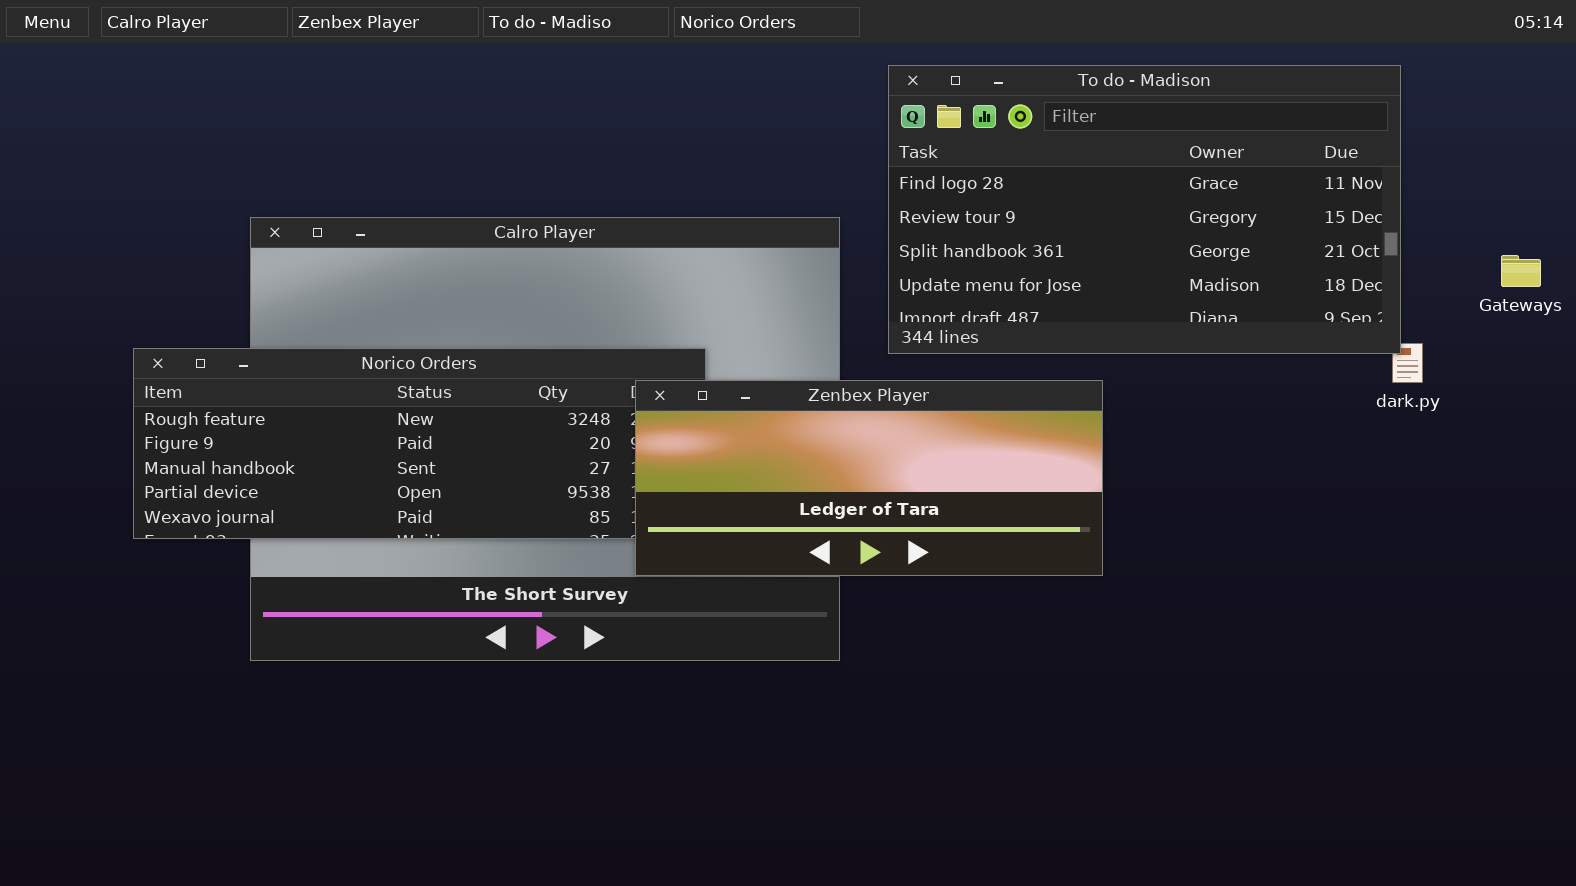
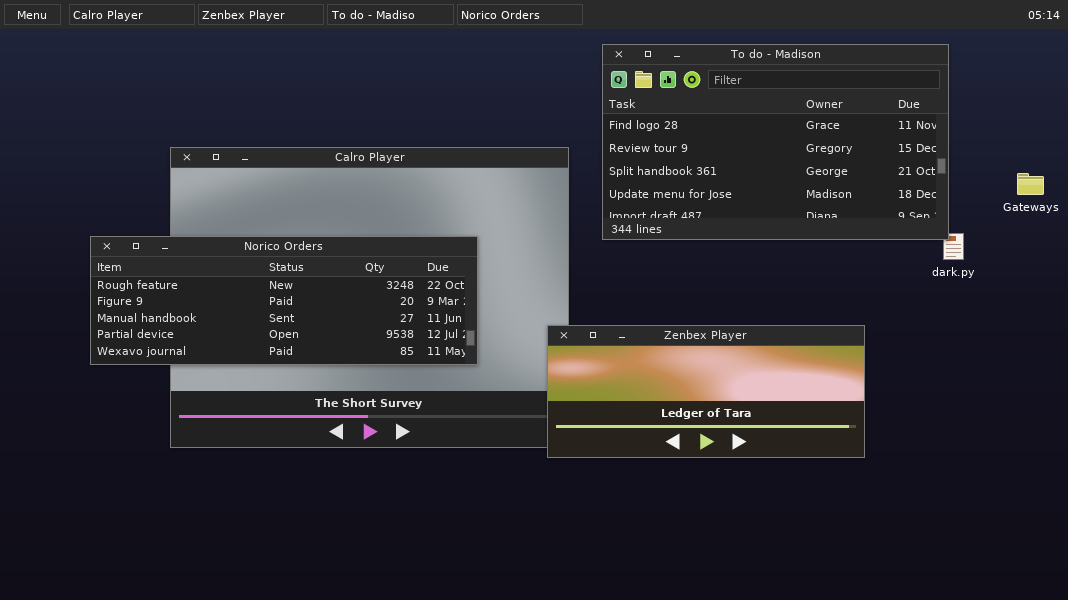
Zenbex Player: [635,380,1103,576] -> [547,325,865,458], moved

